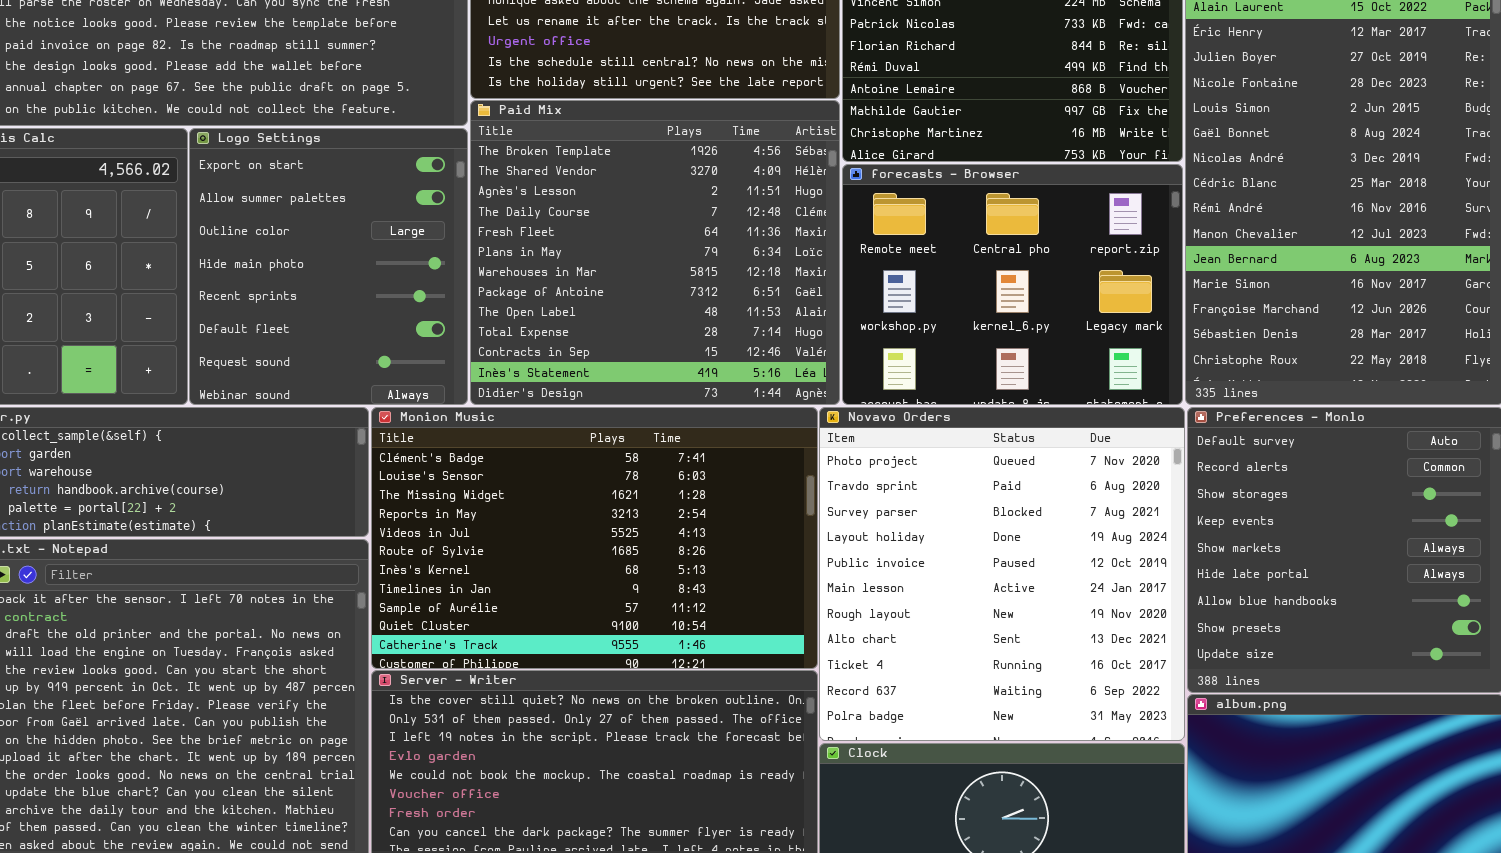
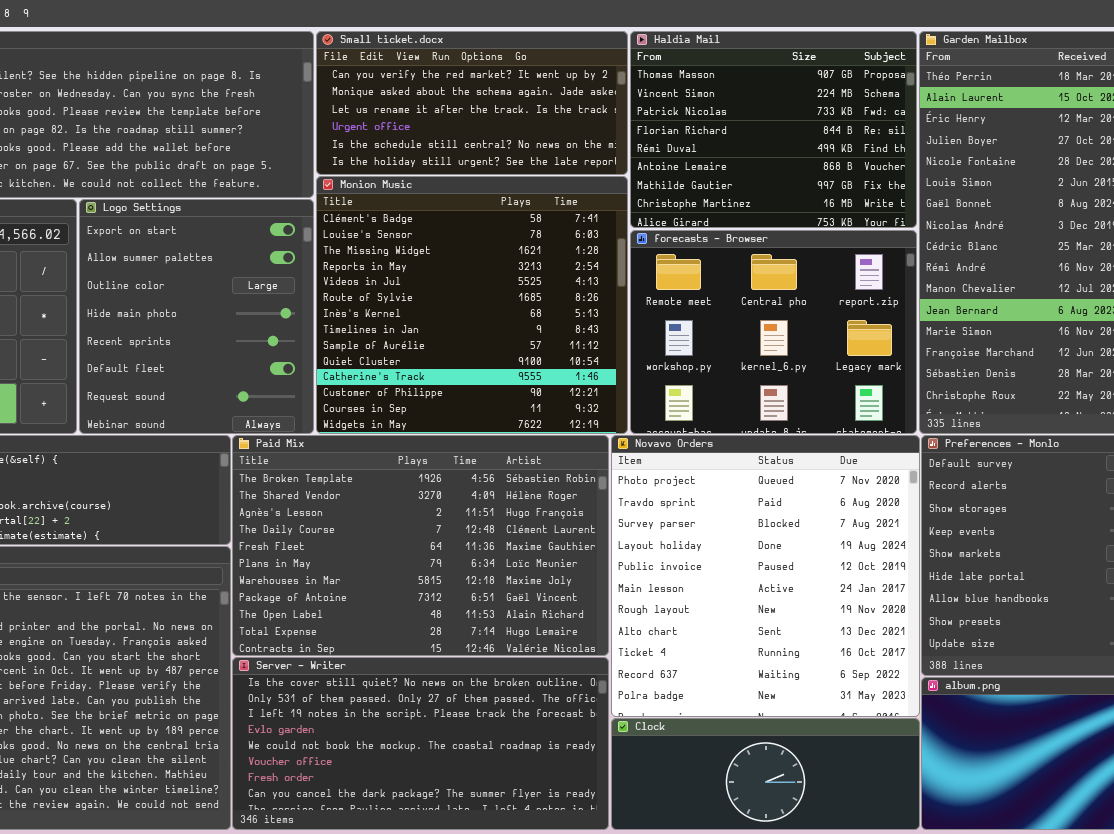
Paid Mix: [470,100,840,405] -> [232,435,609,656], moved, resized
Monion Music: [371,407,818,669] -> [316,176,628,434], moved, resized

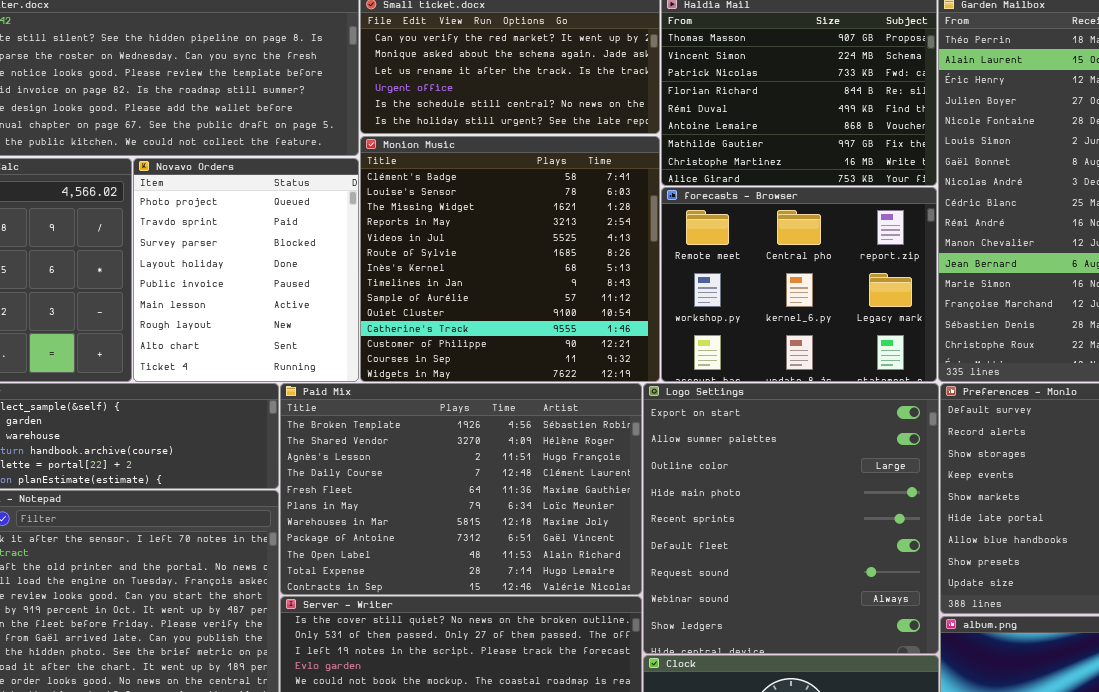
Logo Settings: [79,199,314,434] -> [643,383,939,654], moved, resized
Novavo Orders: [611,435,920,717] -> [133,158,359,382], moved, resized

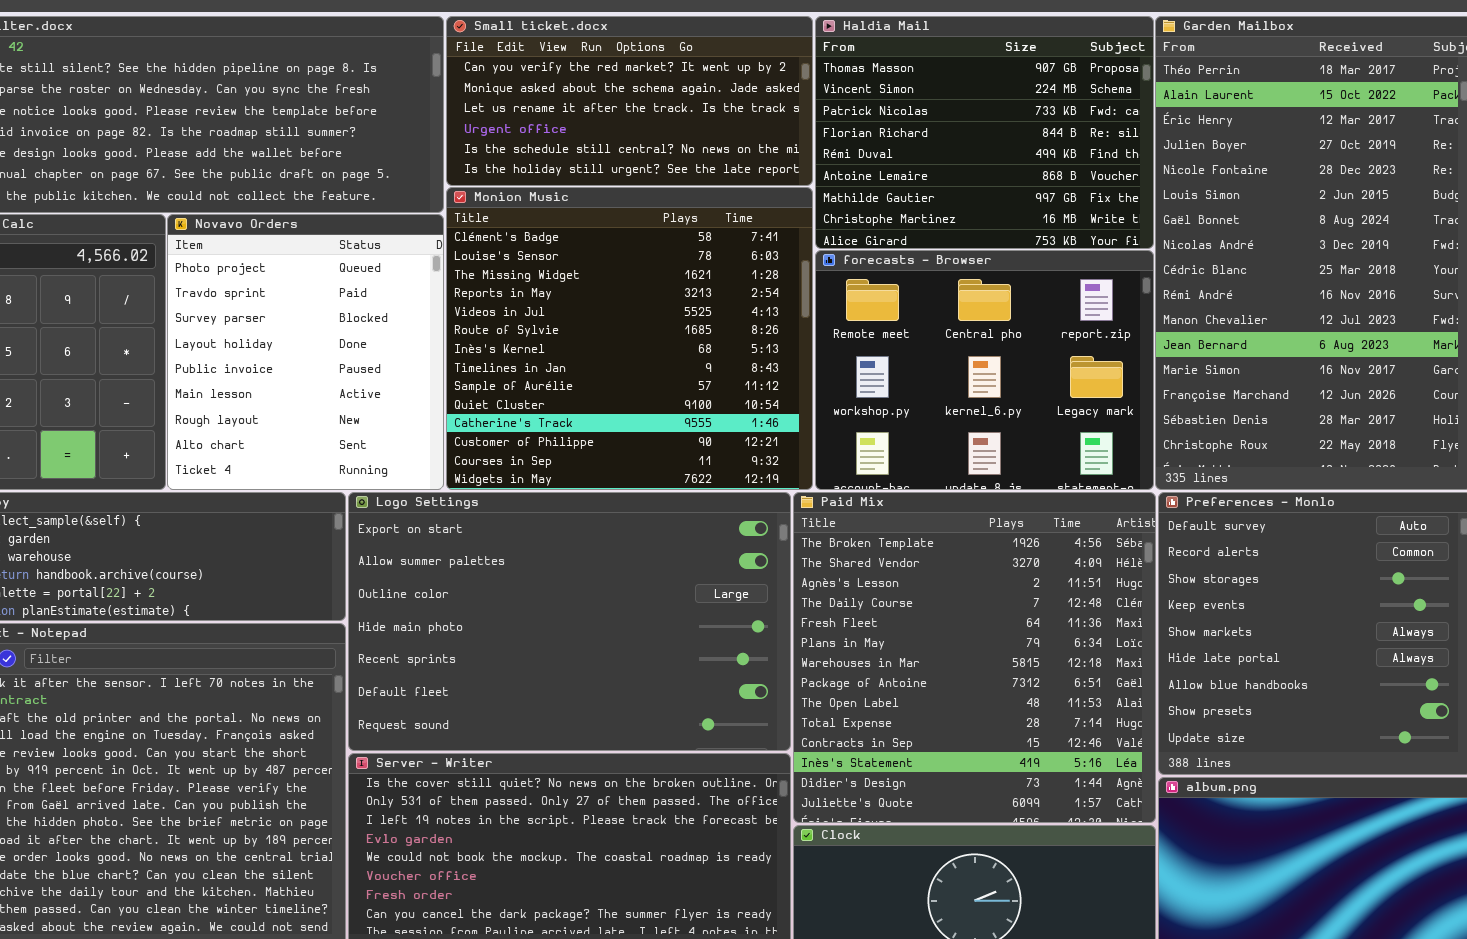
Paid Mix: [280,383,642,595] -> [793,492,1156,823], moved, resized
Logo Settings: [643,383,939,654] -> [348,492,791,751], moved, resized

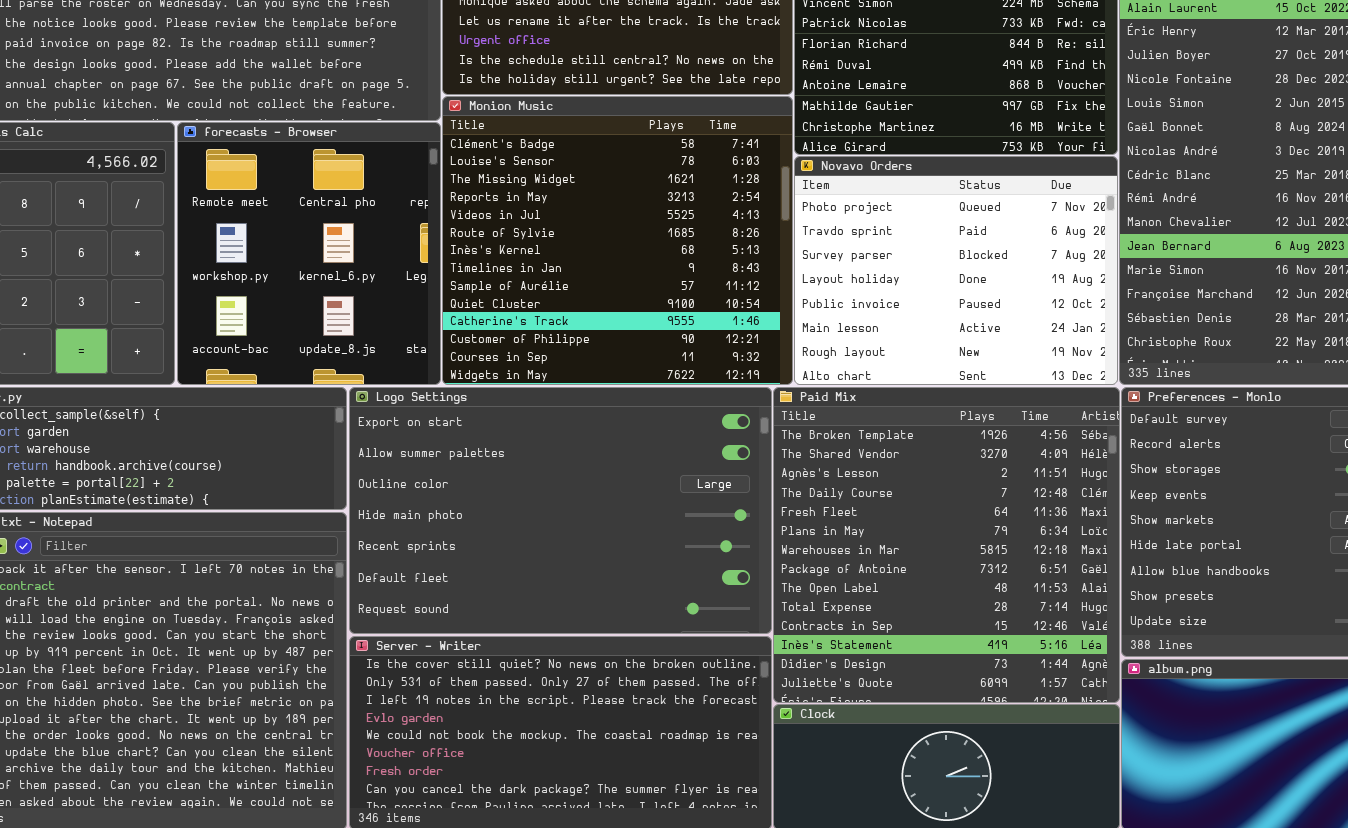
Novavo Orders: [167,214,444,490] -> [794,156,1118,385], moved, resized
forecasts - Browser: [815,250,1154,490] -> [177,122,441,385], moved, resized

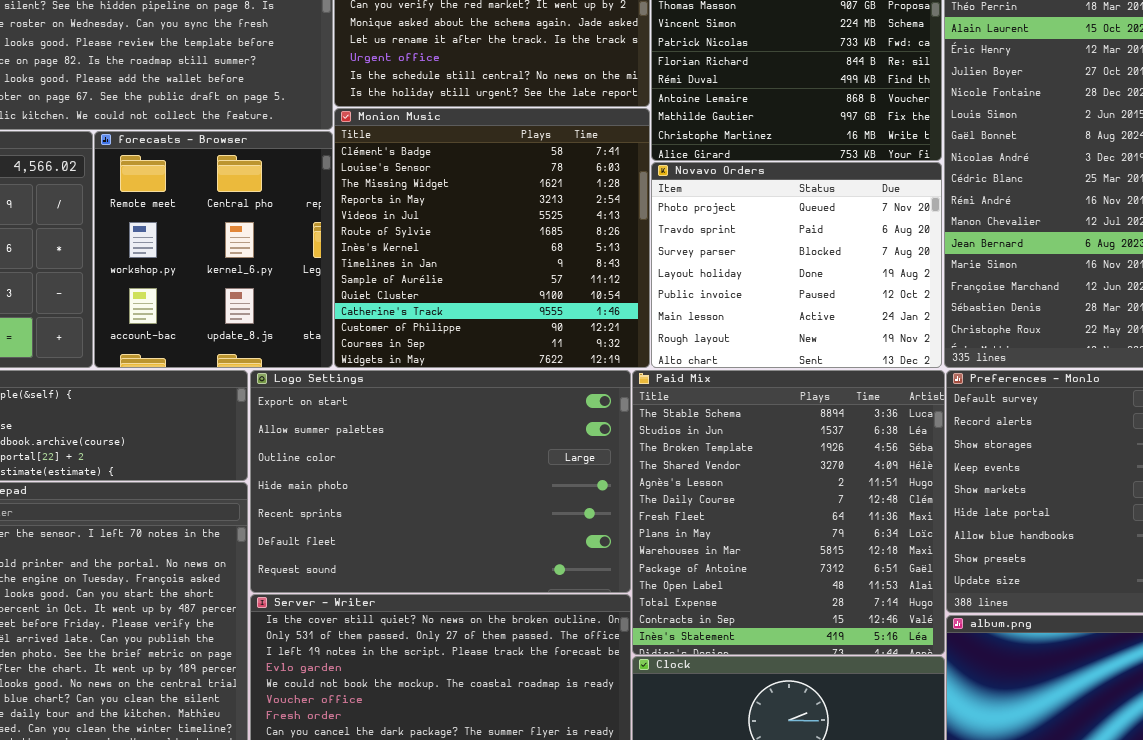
Paid Mix: [773,387,1120,703] -> [632,370,945,655], scrolled up 2 rows

